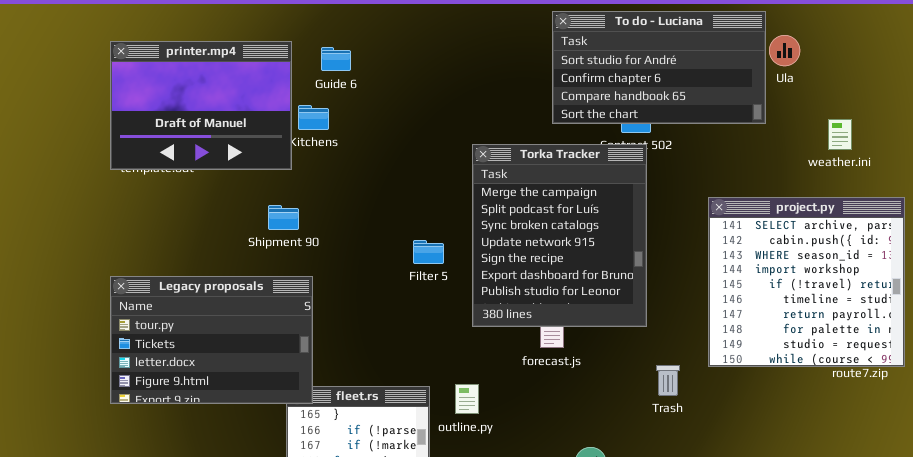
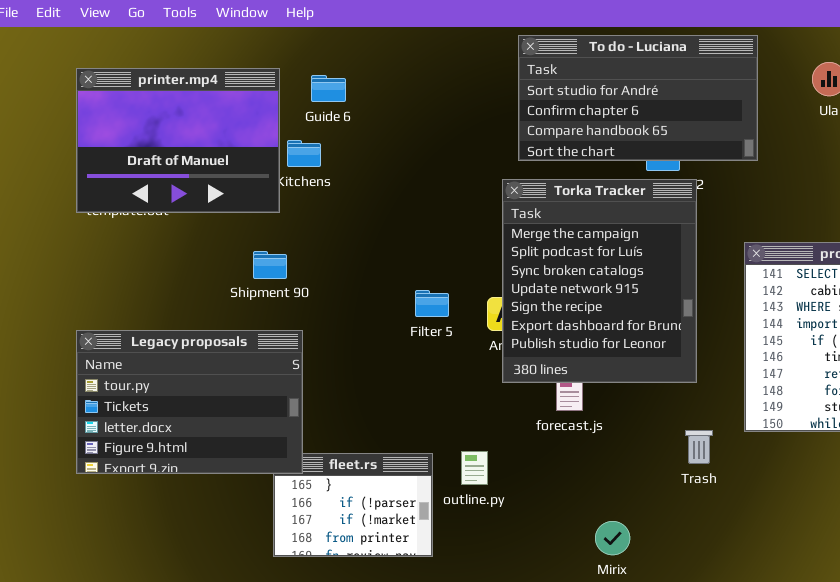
To do - Luciana: [552,11,766,124] -> [518,35,758,161], moved
Torka Tracker: [472,144,647,327] -> [502,179,697,383], moved

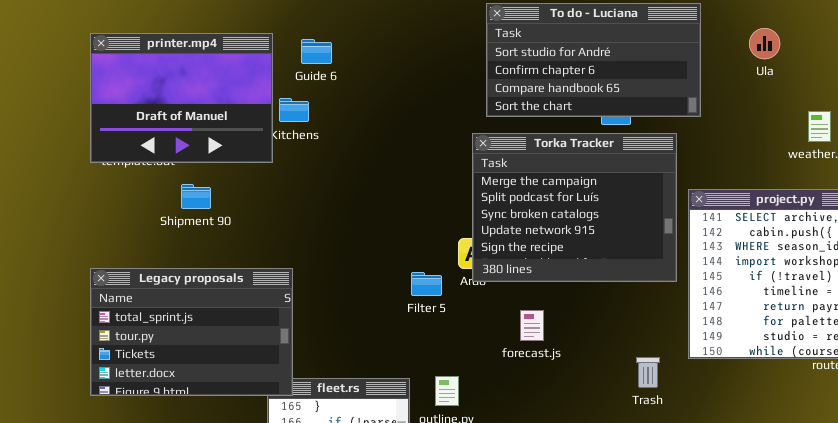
Torka Tracker: [502,179,697,383] -> [472,133,677,282], resized
Shipment 90: [253,251,287,279] -> [181,184,211,209], moved
Filter 5: [415,290,449,317] -> [411,272,442,296], moved
Legacy proposals: [76,330,303,474] -> [90,268,293,396], scrolled up 1 row

